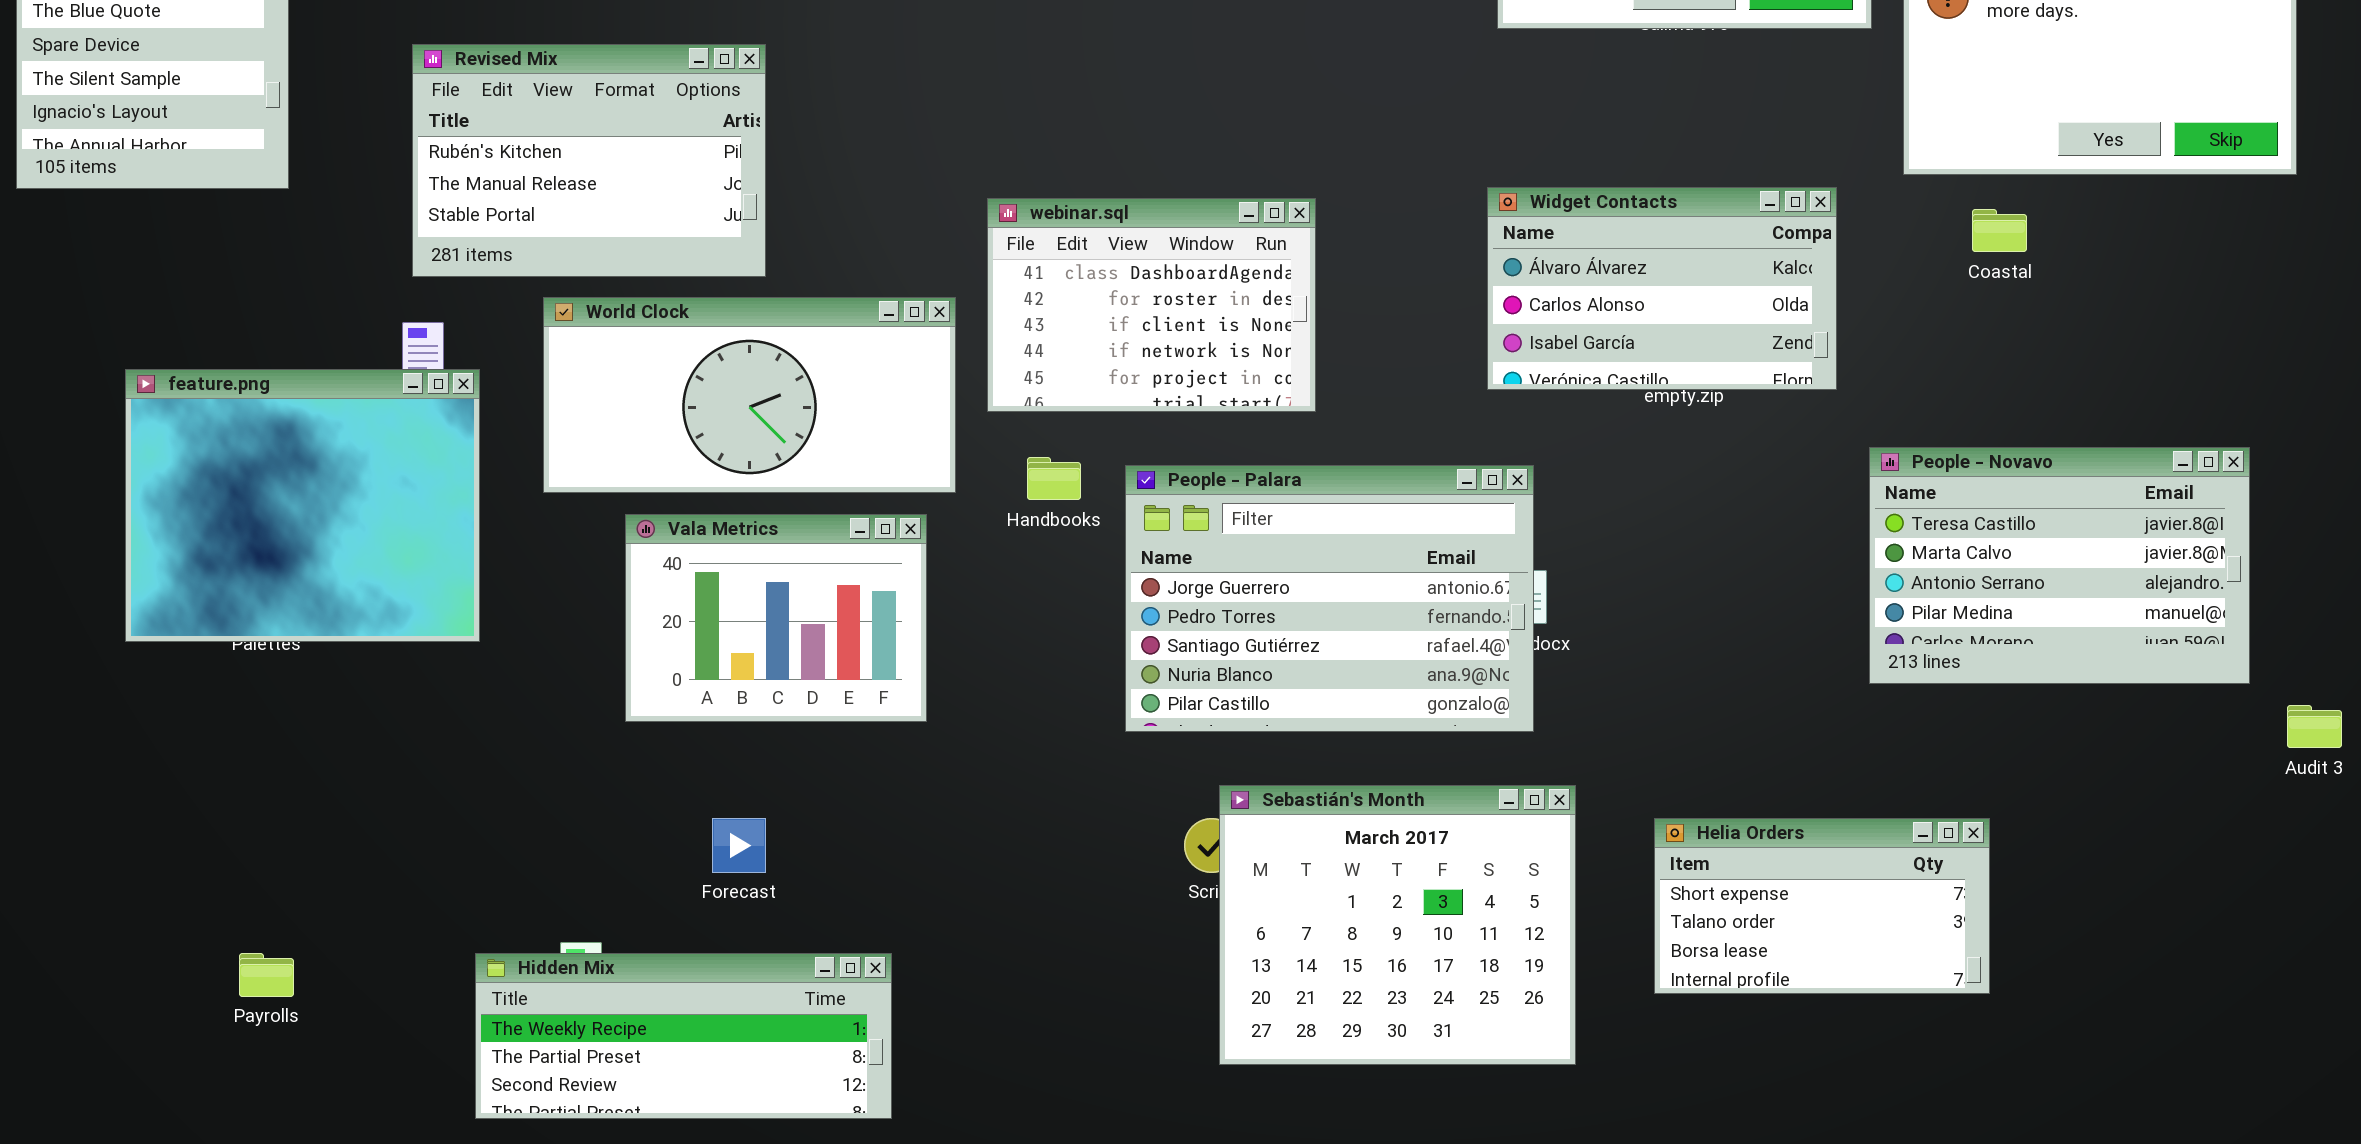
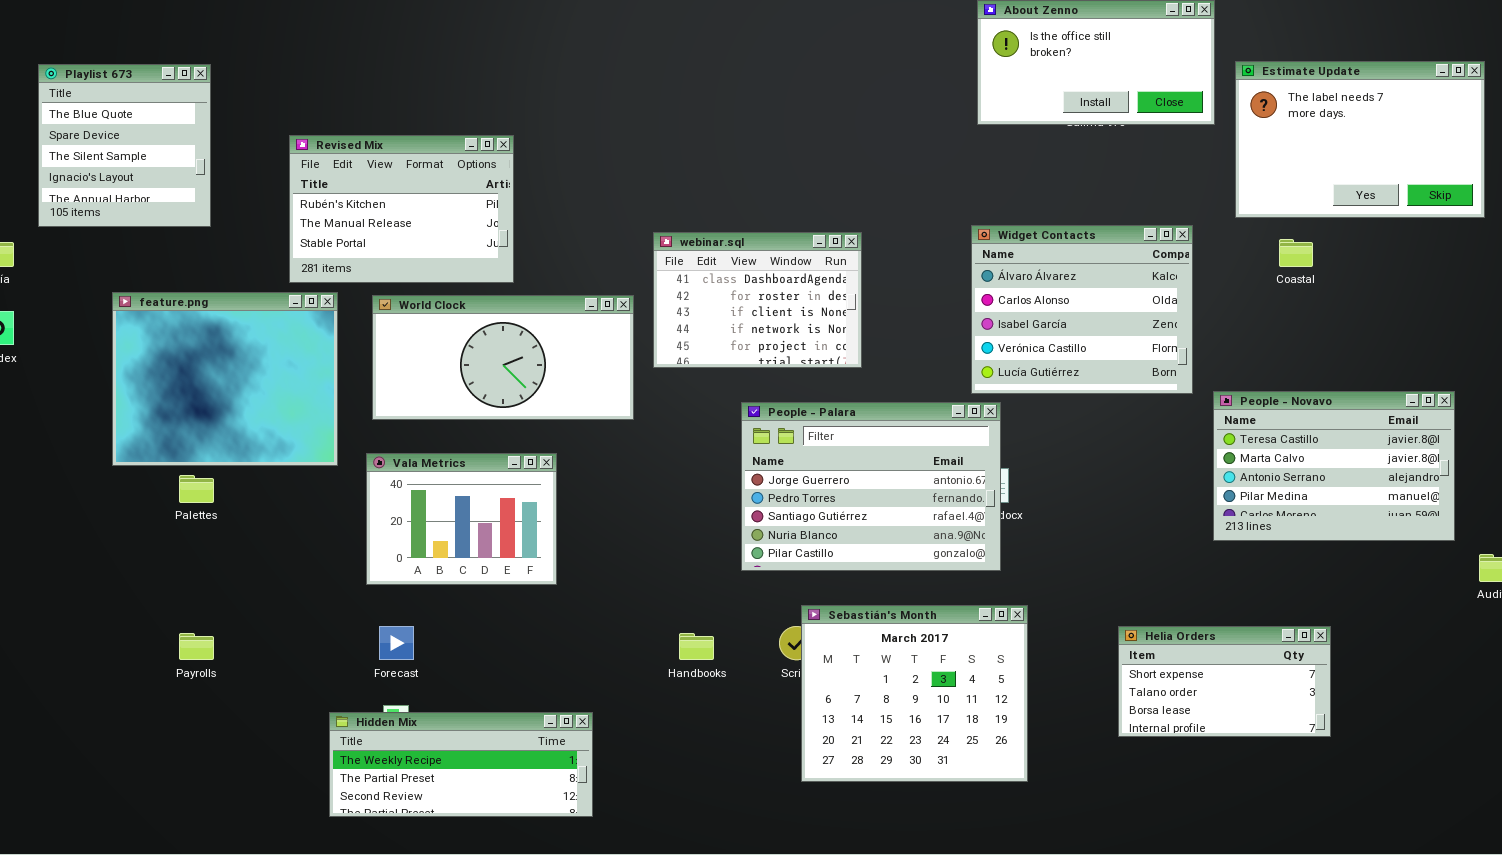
Widget Contacts: [1487,187,1837,390] -> [971,225,1193,394], resized
feature.png: [125,369,480,642] -> [112,292,338,466], moved
Handbooks: [1027,457,1081,500] -> [679,633,714,660], moved
Vala Metrics: [625,514,927,722] -> [366,453,557,585], moved
Forecast: [712,818,766,873] -> [379,626,414,660], moved
Helia Orders: [1654,818,1990,994] -> [1118,626,1331,737], moved
Payrolls: [239,953,294,997] -> [179,633,214,660], moved

